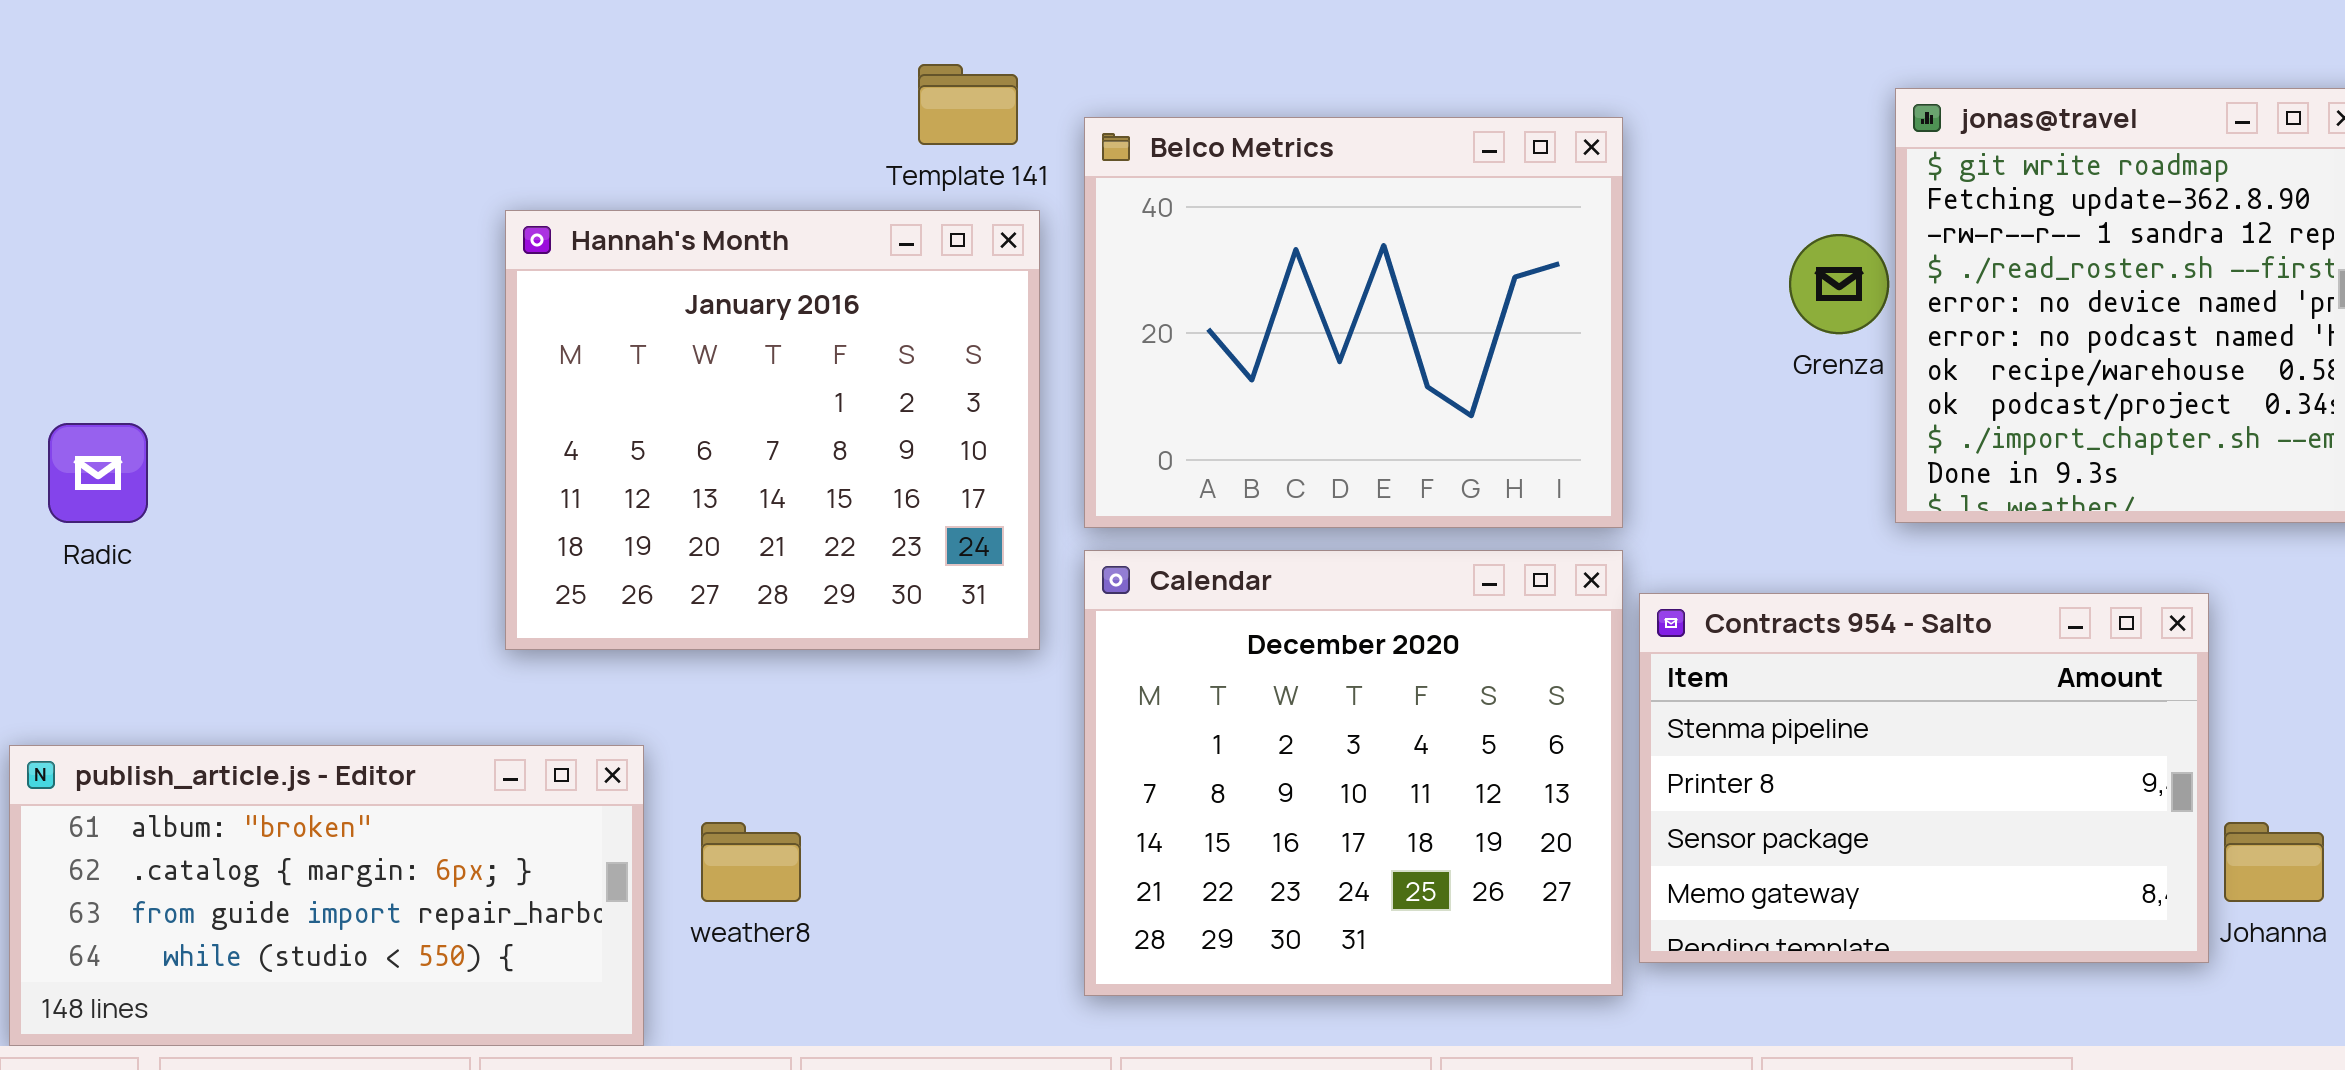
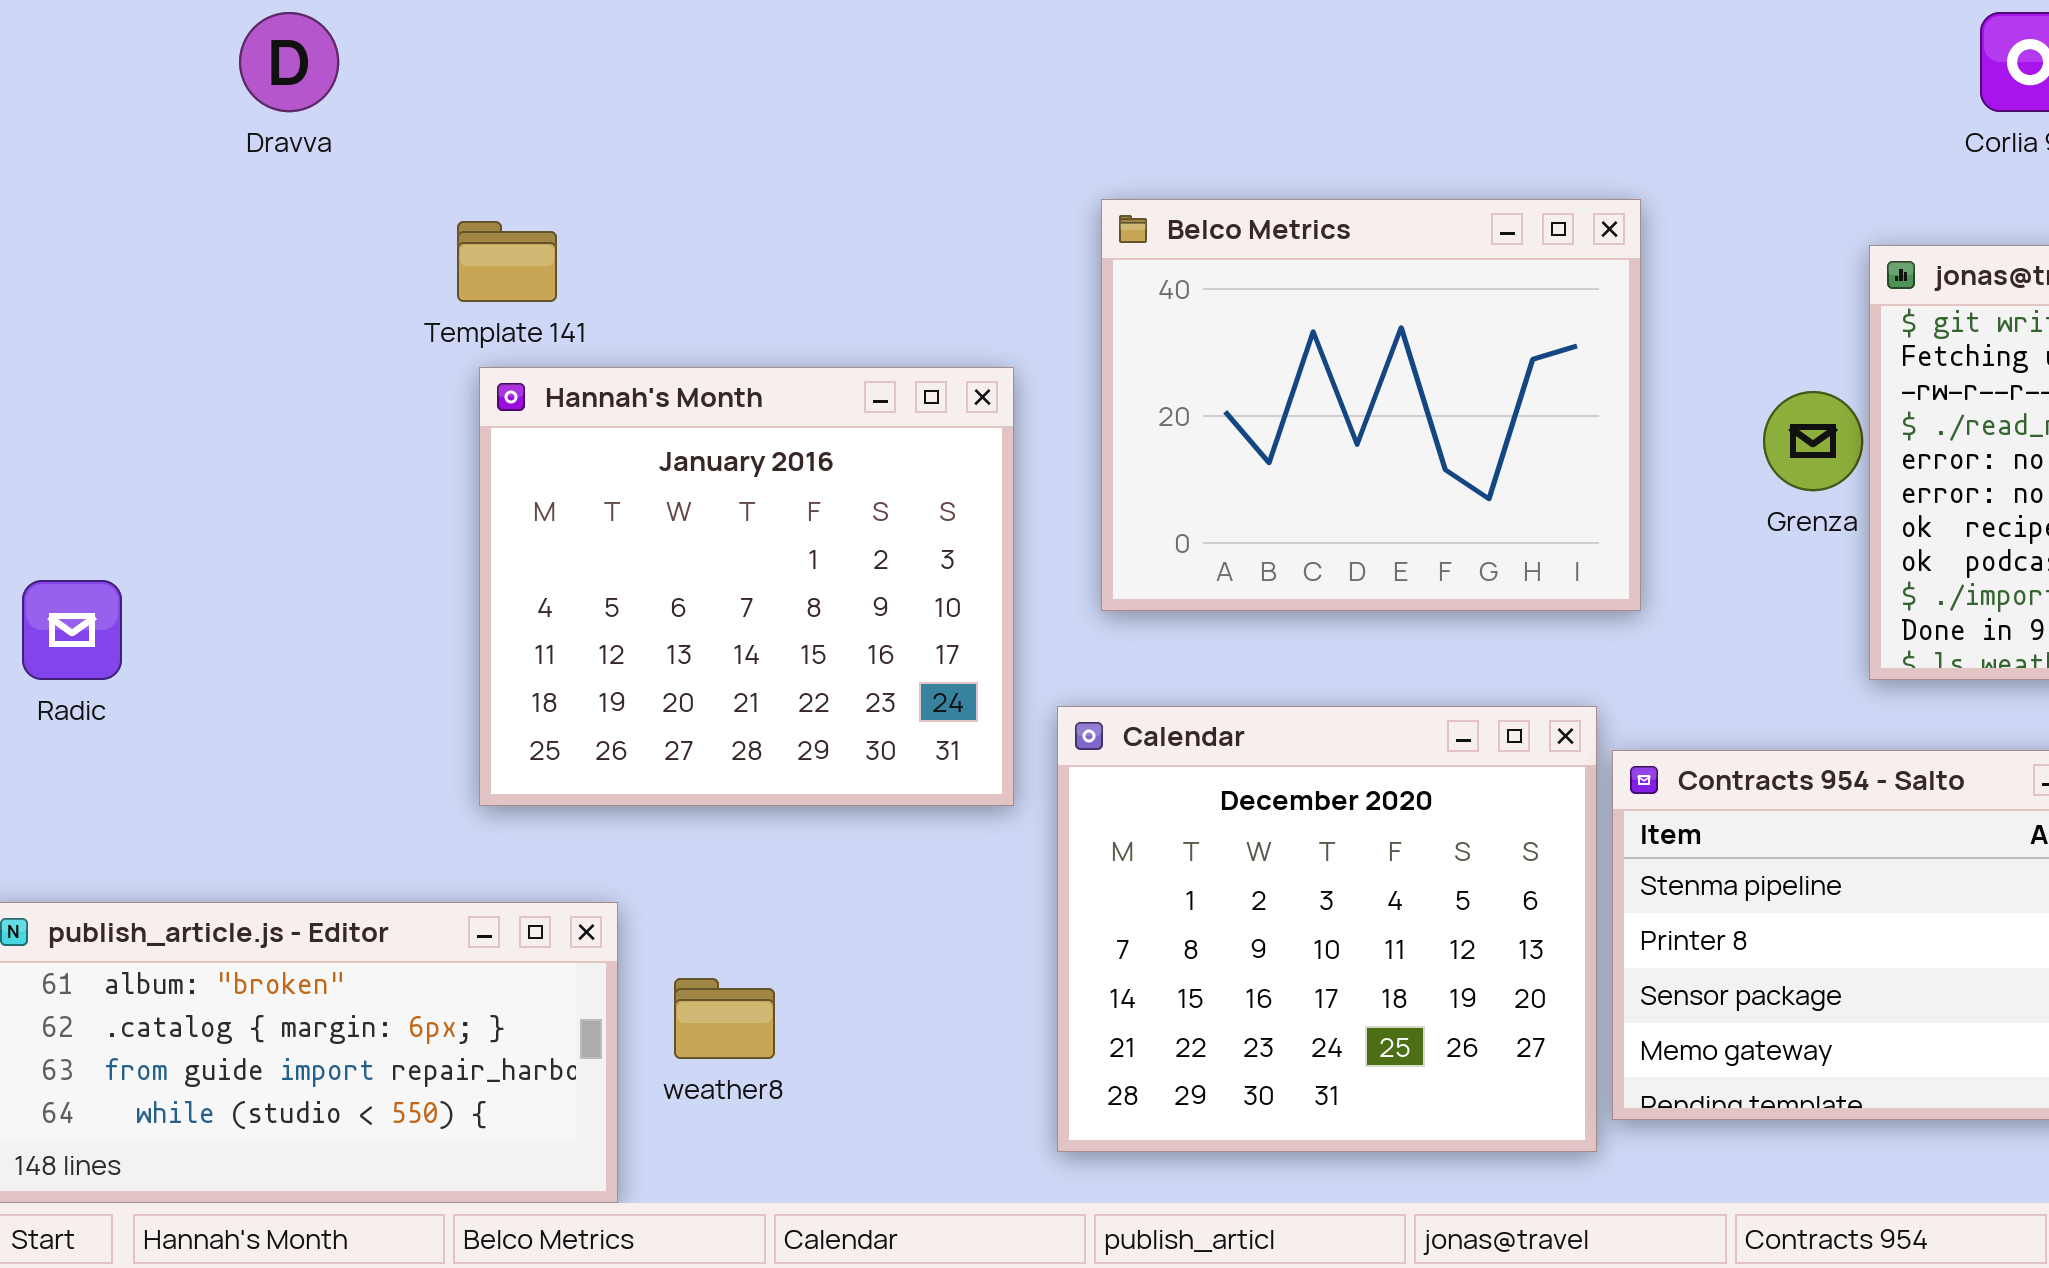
Template 141: [918,64,1018,145] -> [457,221,557,302], moved
Belco Metrics: [1084,117,1623,528] -> [1101,199,1641,611], moved

